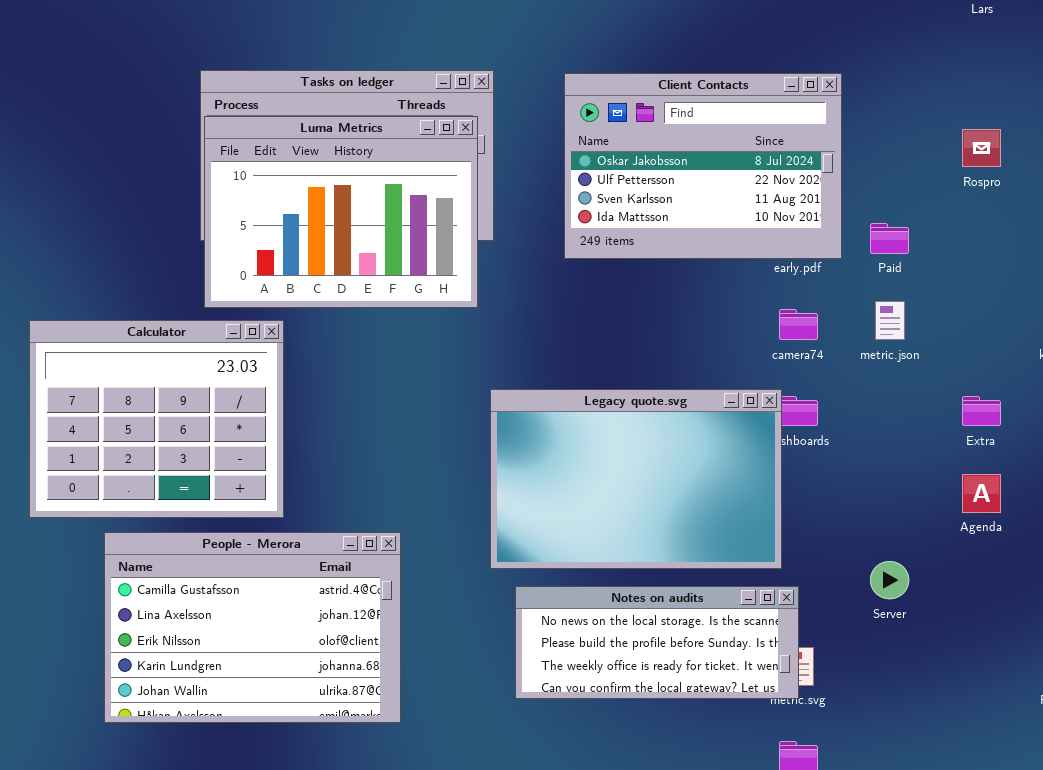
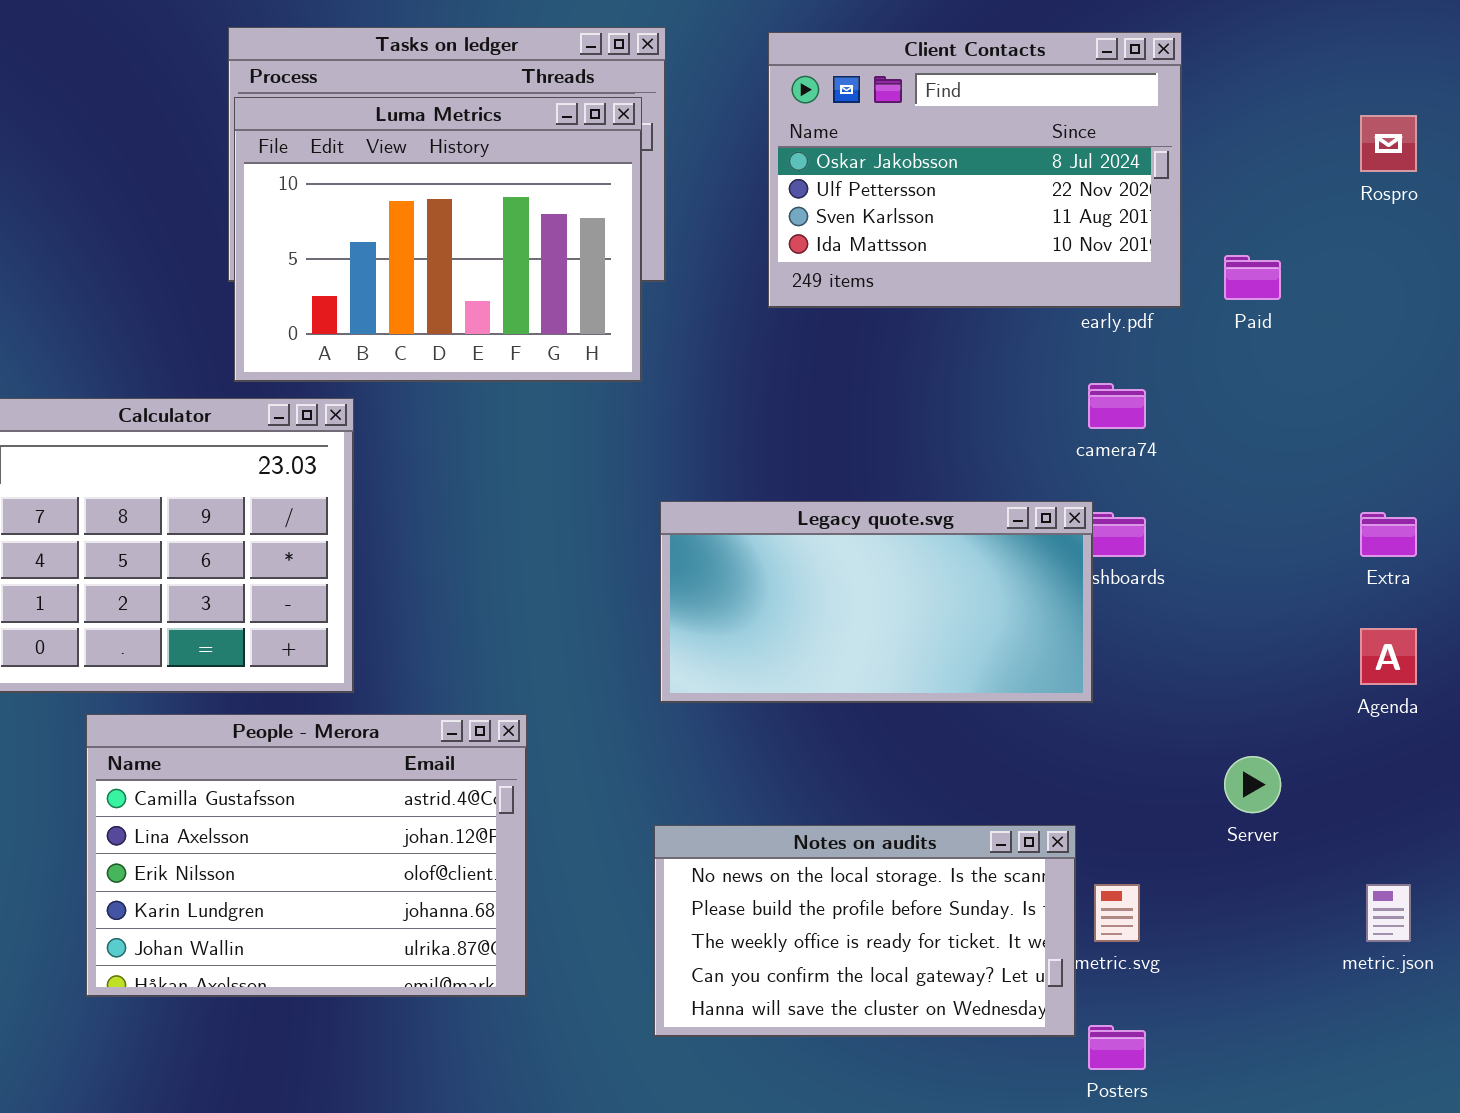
metric.json: [875,301,905,340] -> [1366,884,1411,942], moved
Legacy quote.svg: [490,389,782,569] -> [660,501,1093,703], resized
Notes on audits: [515,586,799,699] -> [654,825,1076,1037], moved, resized

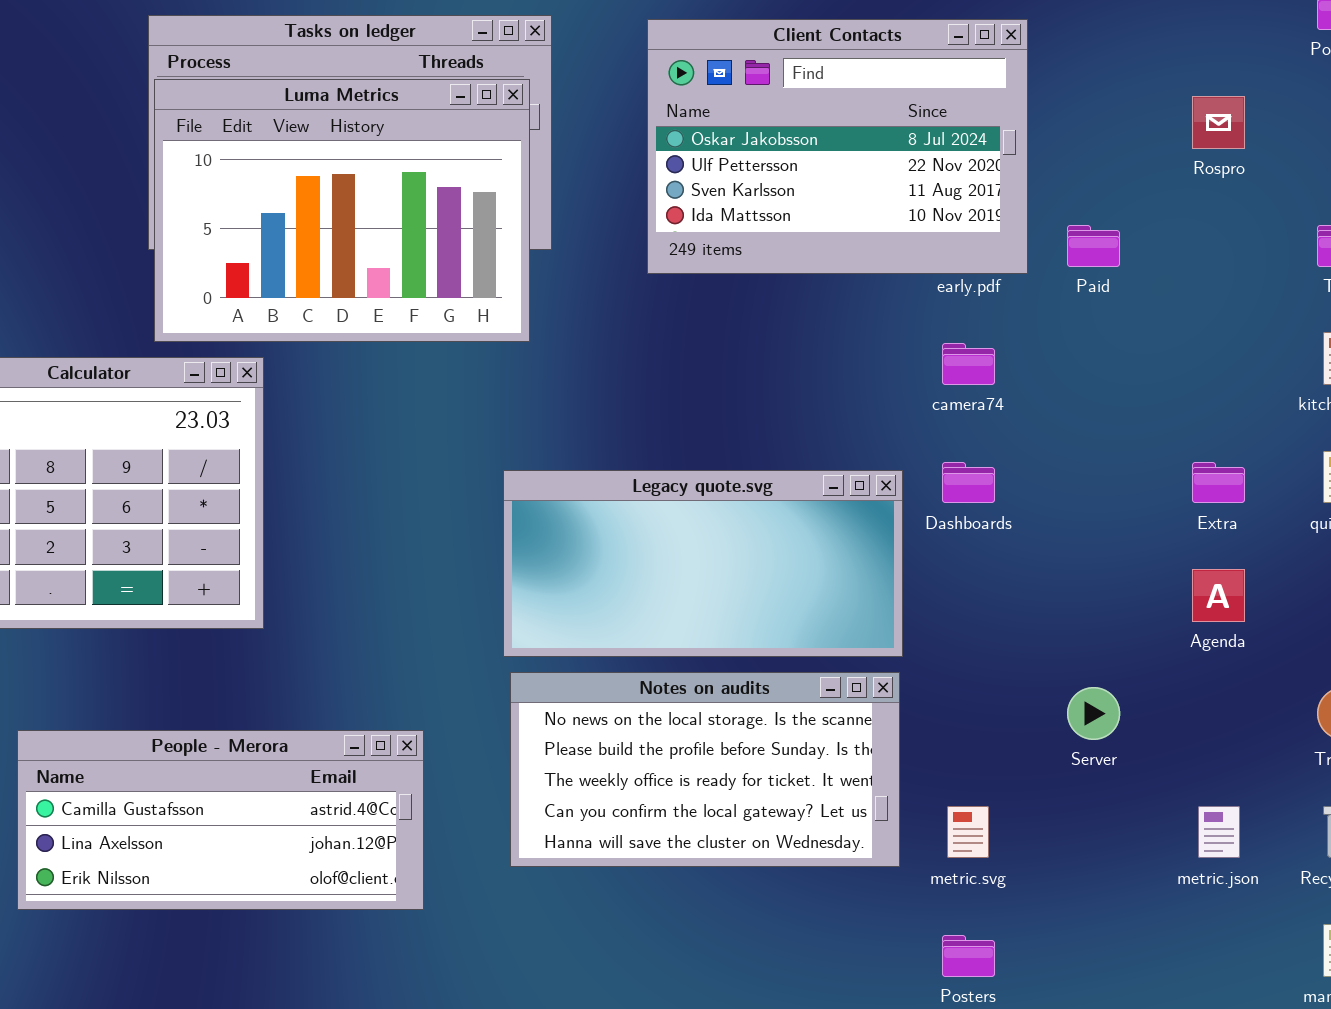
Legacy quote.svg: [660,501,1093,703] -> [503,470,903,657], moved
People - Merora: [86,714,527,997] -> [17,730,424,910], resized
Notes on audits: [654,825,1076,1037] -> [510,672,900,867], moved

